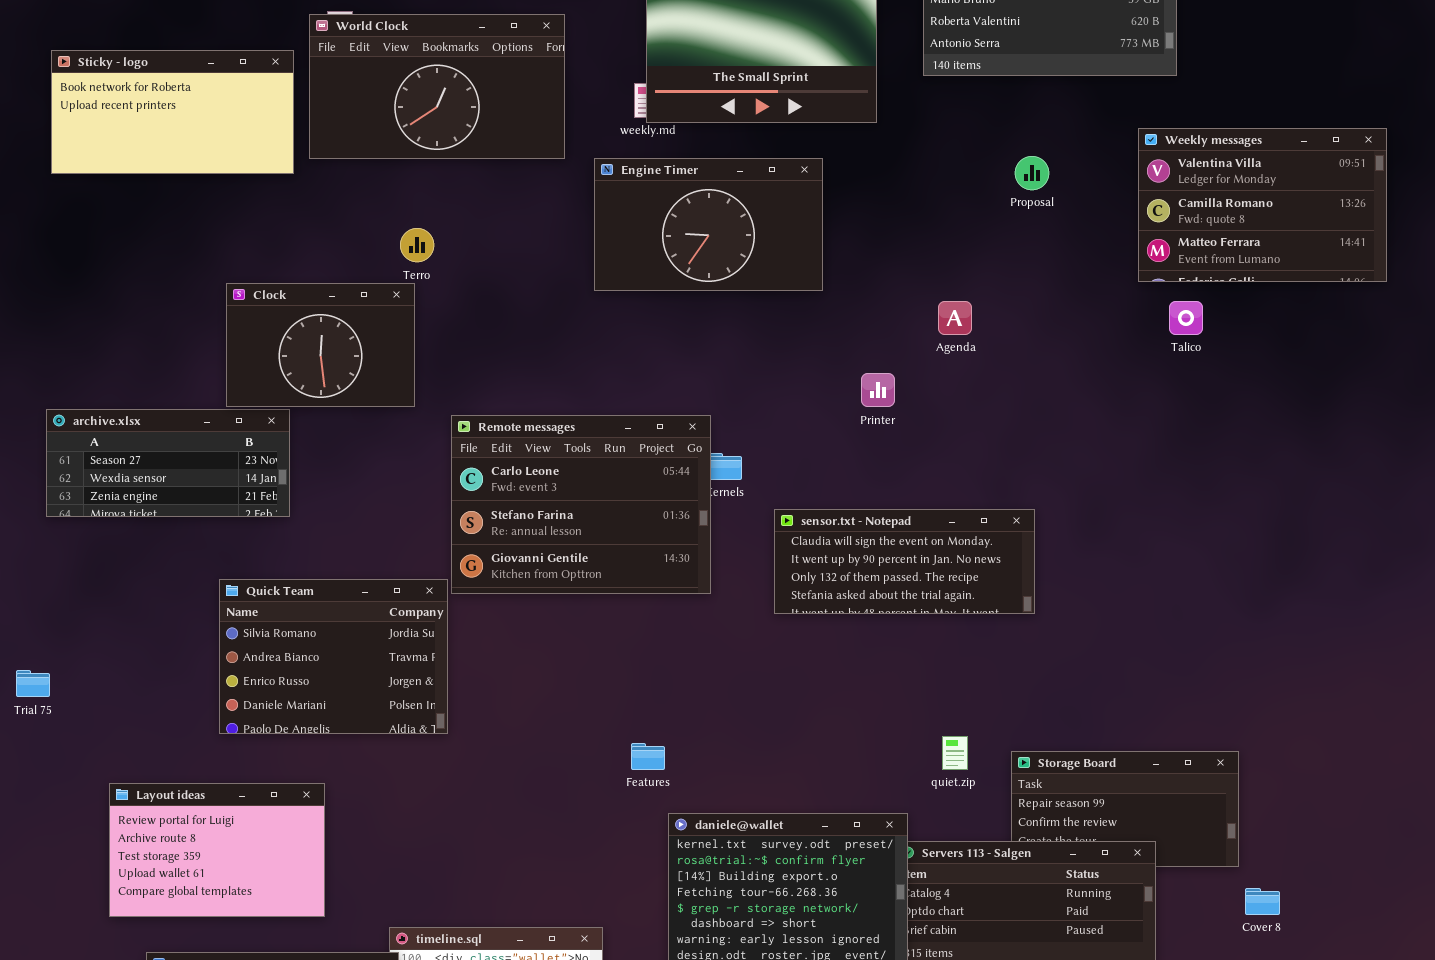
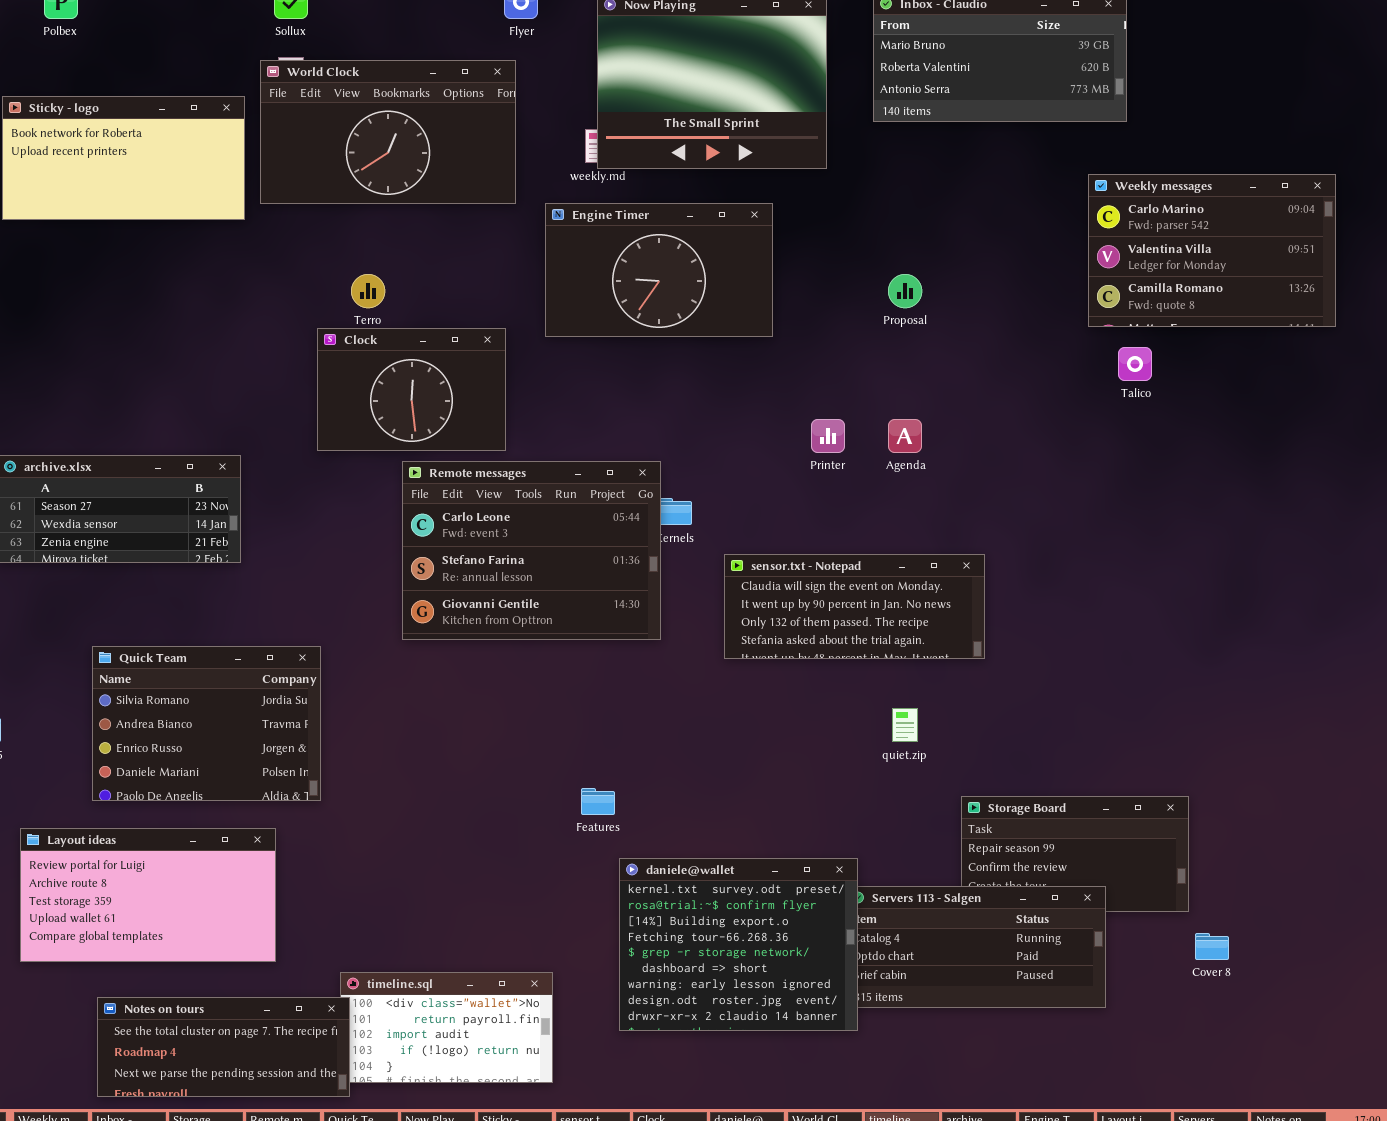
Weekly messages: [1138,128,1387,282] -> [1088,174,1336,327], scrolled up 1 row
Proposal: [1015,156,1049,190] -> [888,274,922,308], moved
Clock: [226,283,415,407] -> [317,328,506,451], moved
Agenda: [938,301,972,335] -> [888,419,922,453], moved
Quick Team: [219,579,448,734] -> [92,646,321,801], moved
quiet.zip: [942,736,968,770] -> [892,708,918,742], moved
Layout ideas: [109,783,325,917] -> [20,828,276,962], resized

